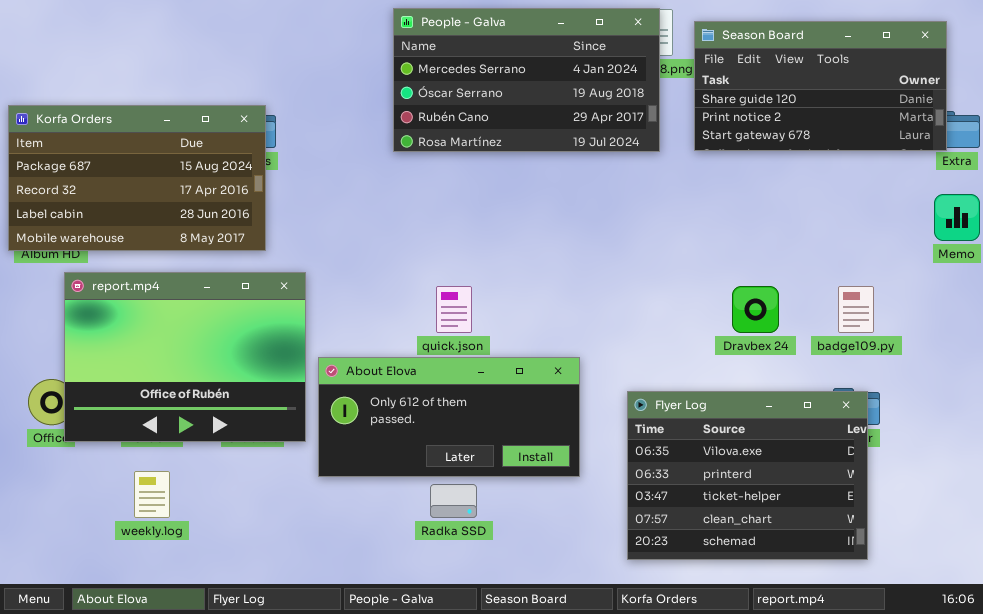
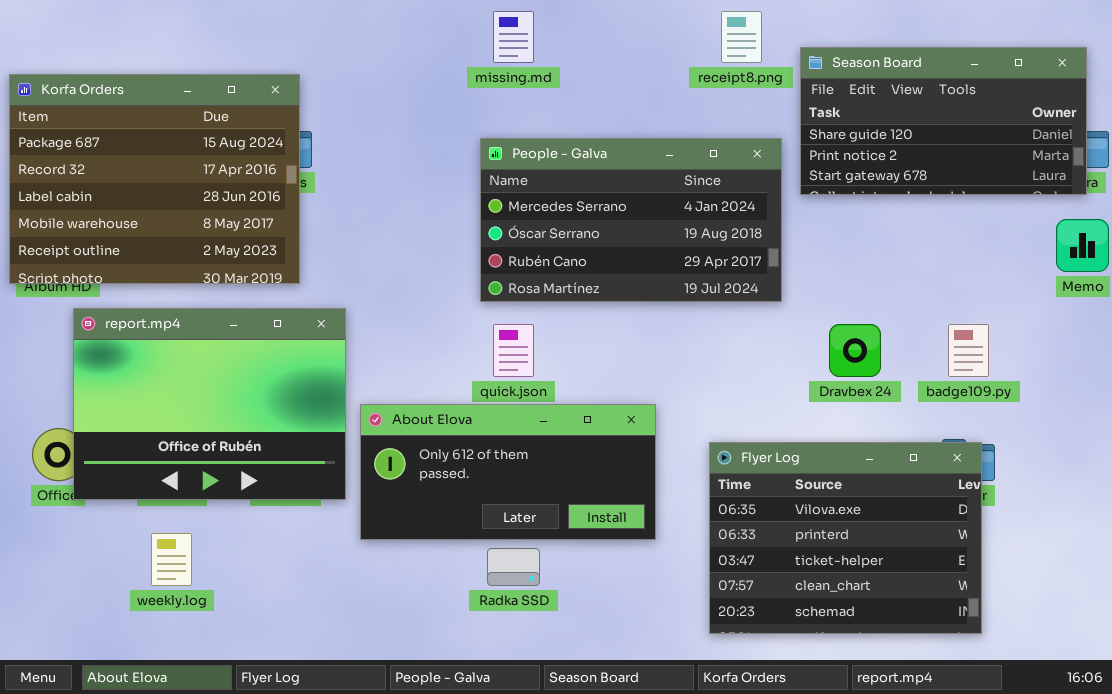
People - Galva: [393,8,660,152] -> [480,138,782,302], moved
Season Board: [694,21,947,151] -> [800,47,1087,195], moved
Korfa Orders: [8,105,266,251] -> [9,74,300,284], resized

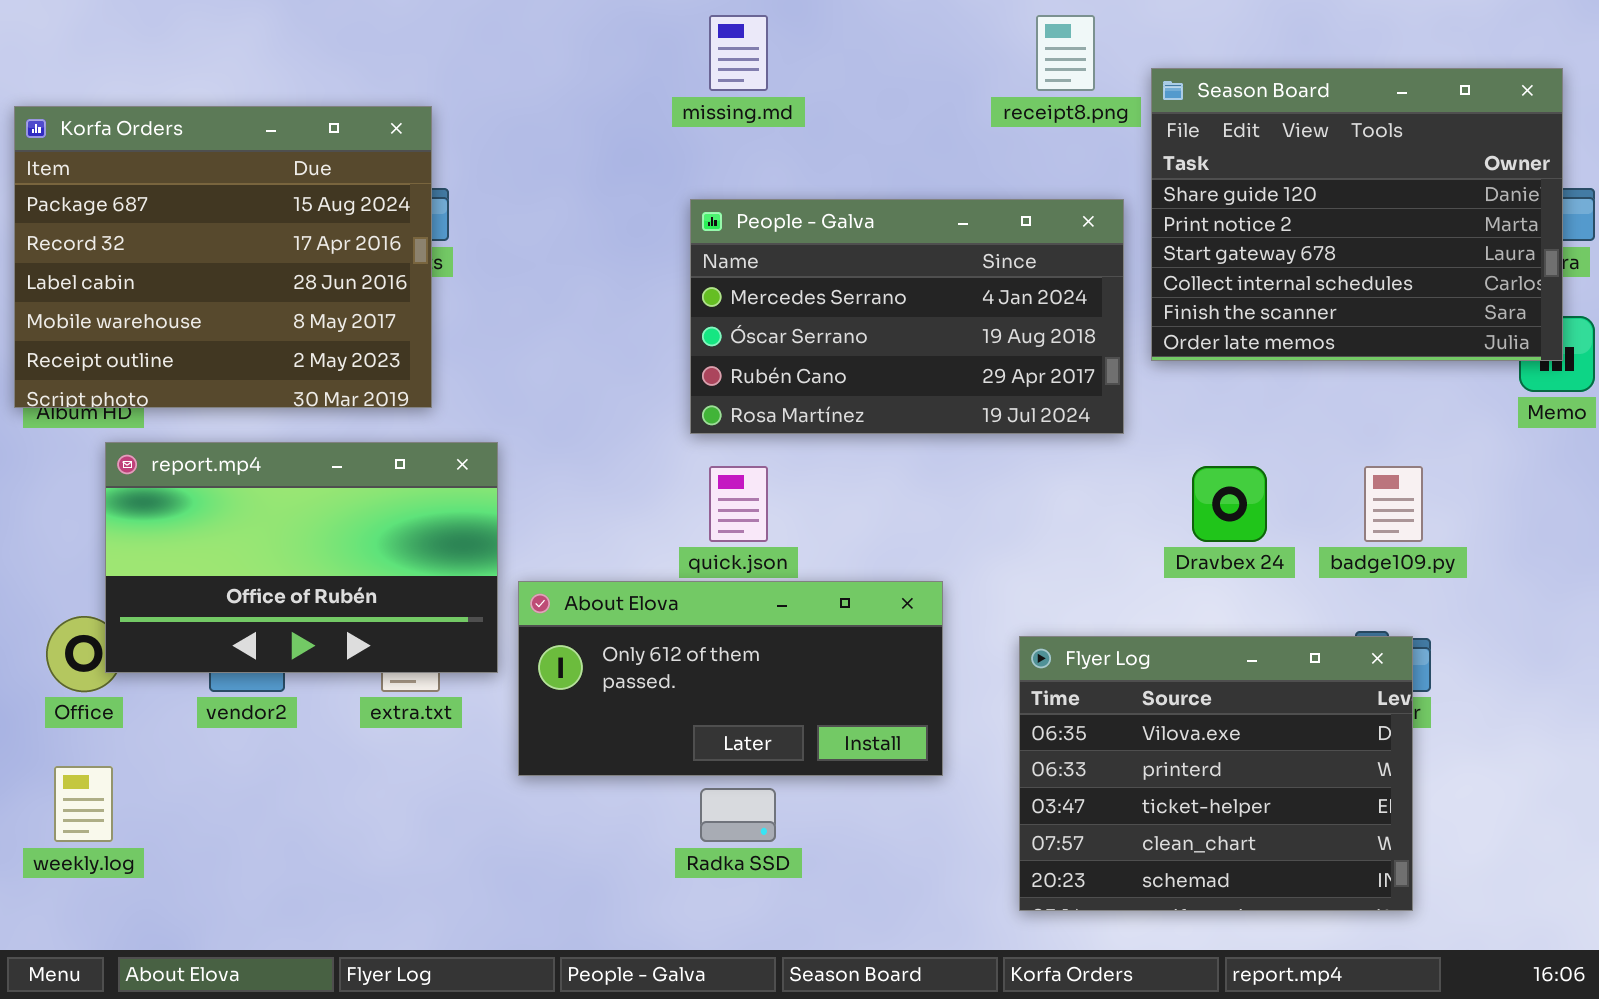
Season Board: [800,47,1087,195] -> [1151,68,1563,361], resized
report.mp4: [73,308,346,500] -> [105,442,498,673], resized
weekly.log: [151,533,192,586] -> [54,766,113,842], moved

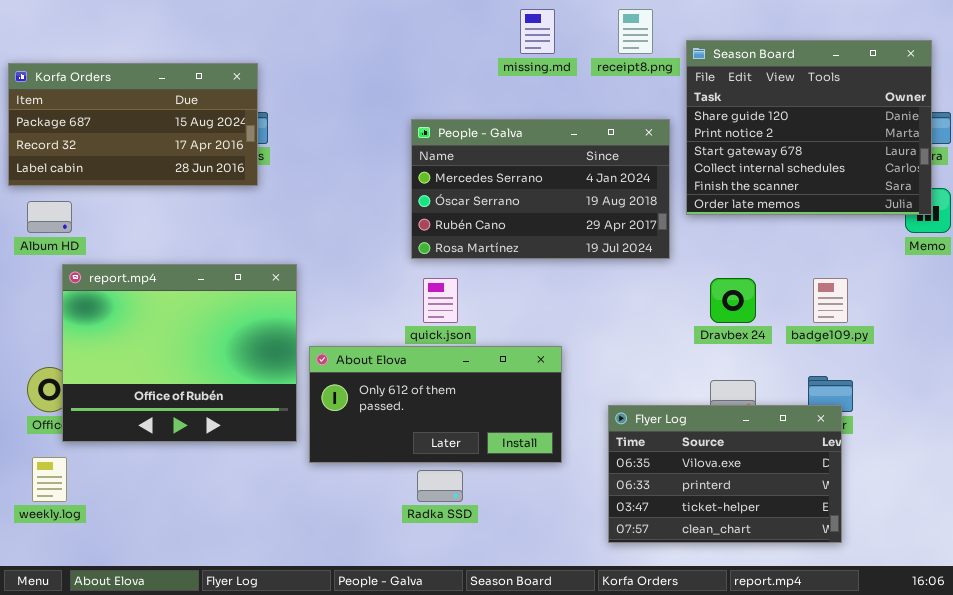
missing.md: [709,15,768,91] -> [520,9,555,54], moved
Korfa Orders: [14,106,432,408] -> [8,63,258,186], resized
report.mp4: [105,442,498,673] -> [62,264,297,442], resized
Flyer Log: [1019,636,1413,911] -> [608,405,842,543], resized

